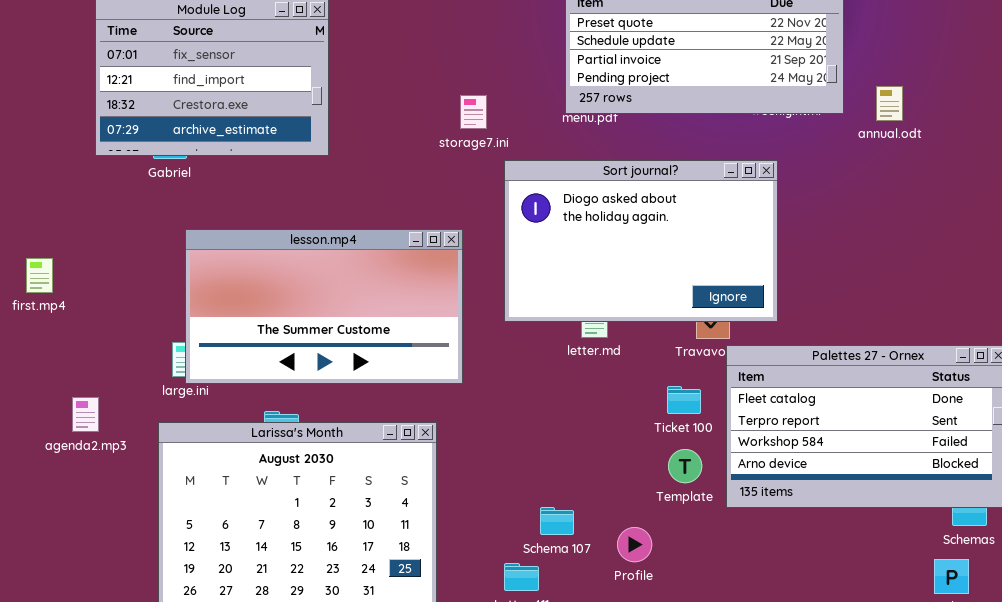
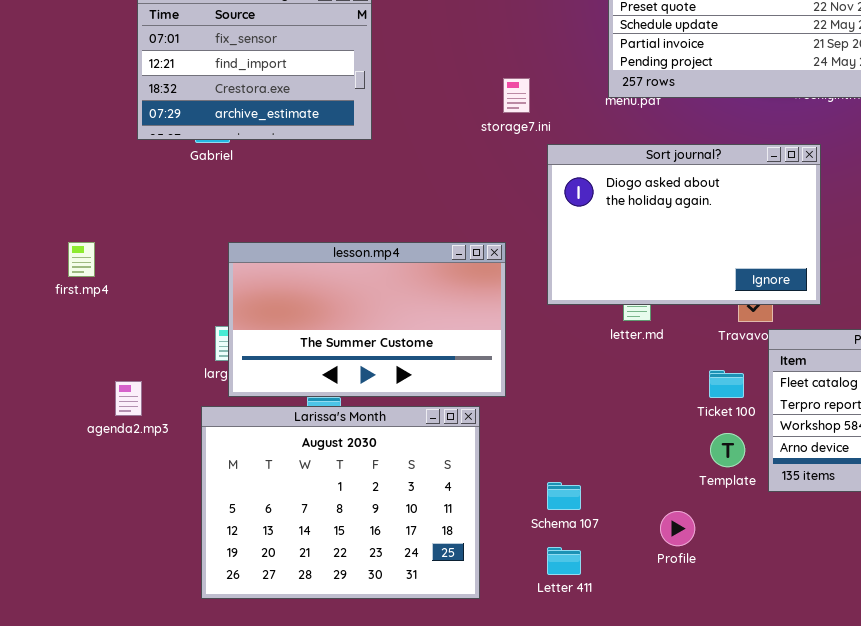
lesson.mp4: [185,229,463,384] -> [228,242,506,397], moved
Schema 107: [540,507,574,535] -> [547,482,581,510], moved

